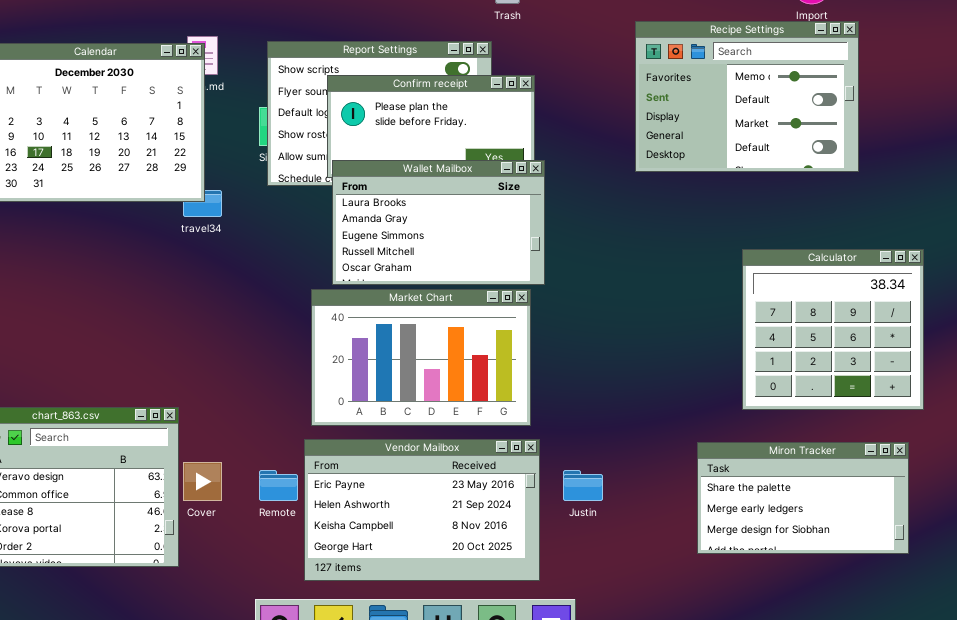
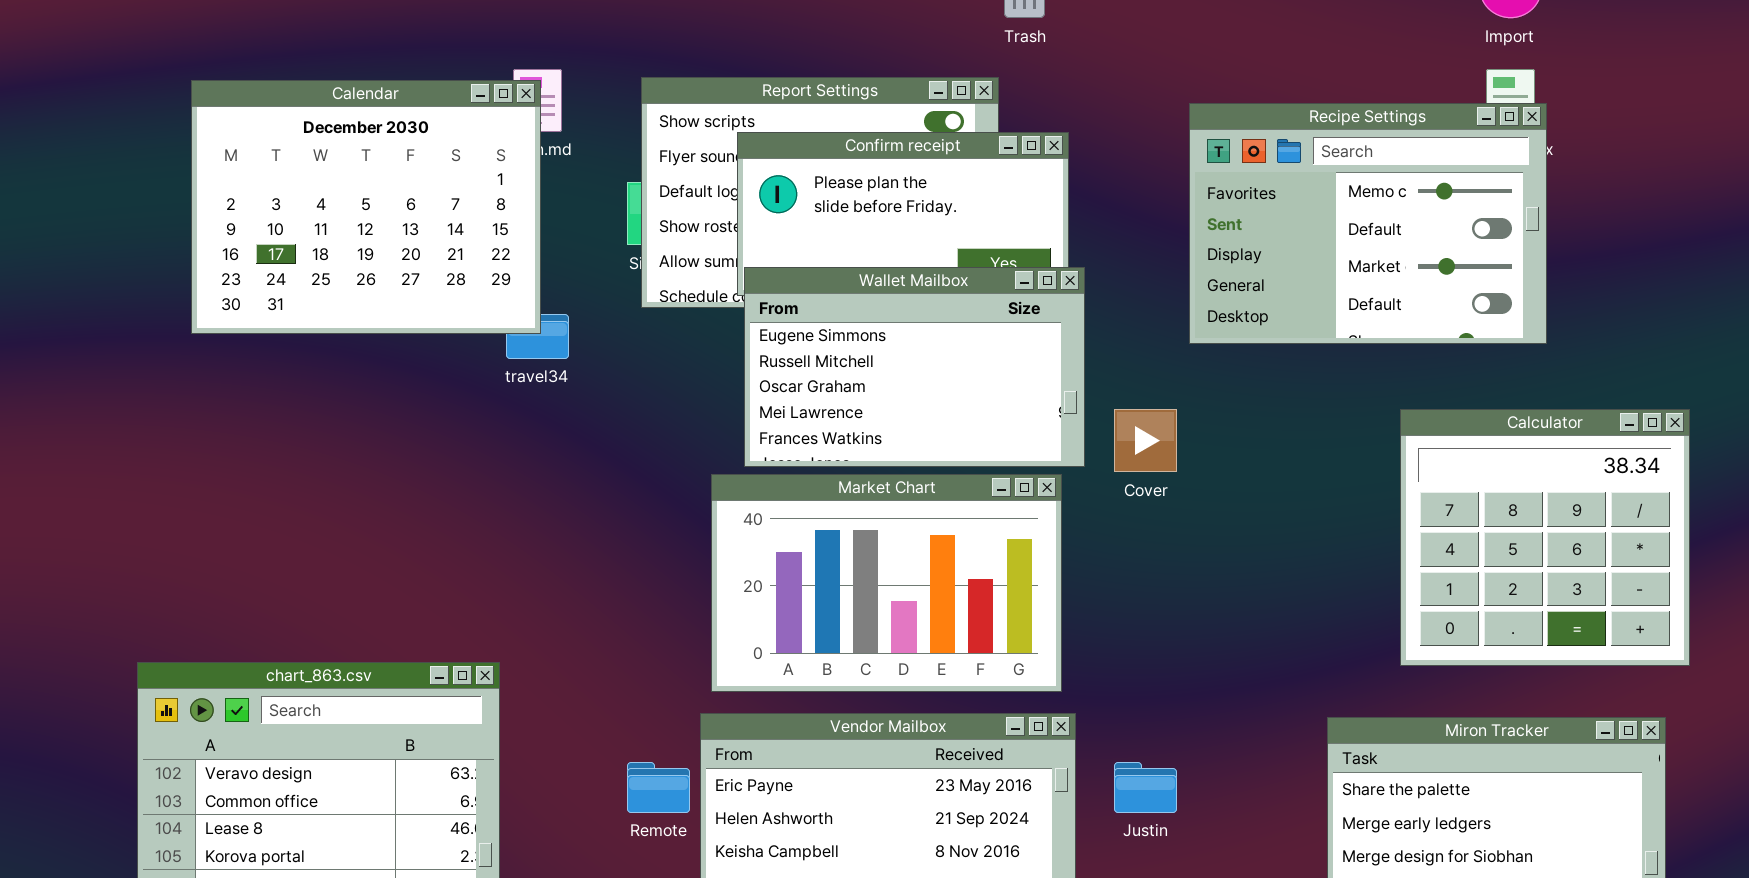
Recipe Settings: [635,21,859,172] -> [1189,103,1547,344], moved
Wallet Mailbox: [332,160,545,285] -> [744,267,1085,467], scrolled down 2 rows
Cover: [183,462,222,501] -> [1114,409,1177,472], moved

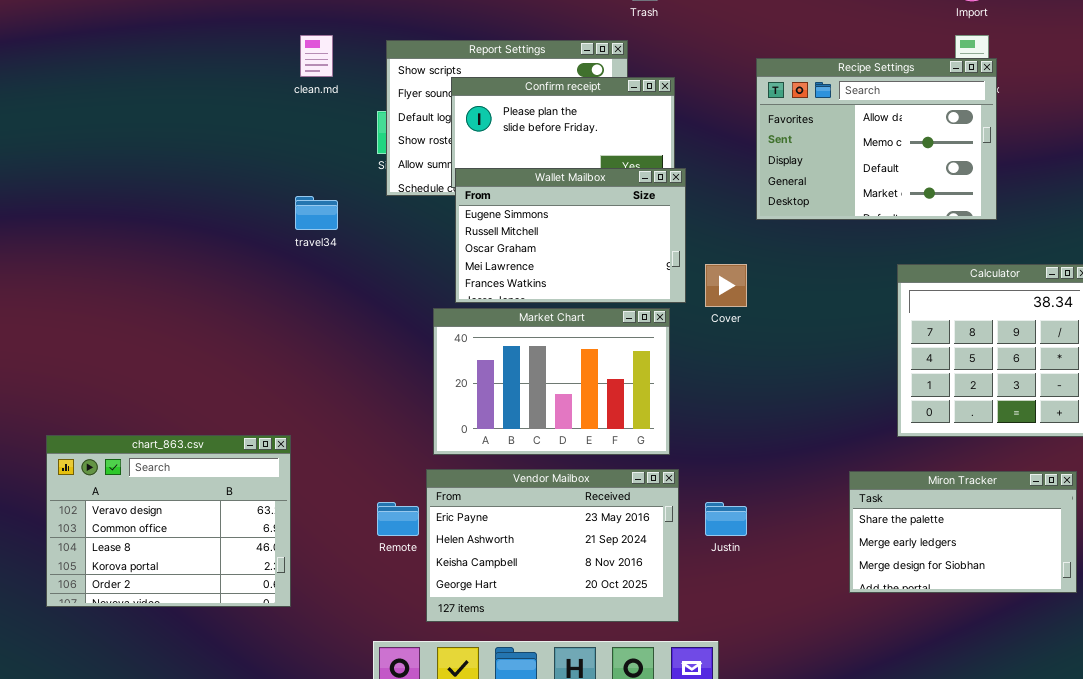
Calendar: [191,80,541,334] -> none, closed
Recipe Settings: [1189,103,1547,344] -> [756,58,997,220], scrolled up 1 row

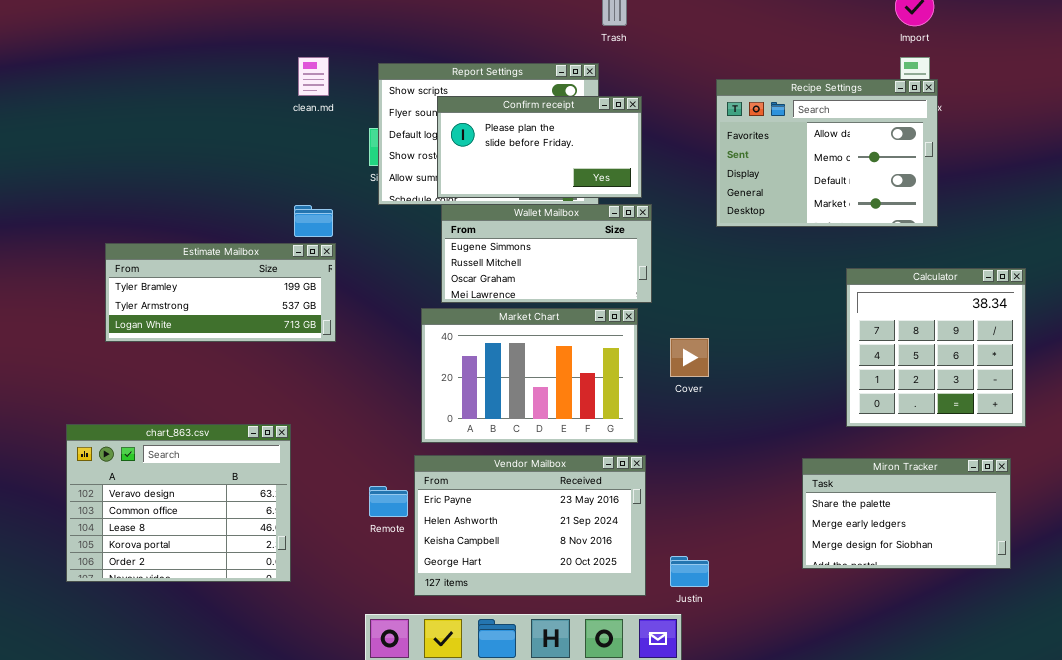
Wallet Mailbox: [455,168,686,303] -> [441,204,652,303], resized
Estimate Mailbox: none -> [105,243,336,342], opened
Cover: [705,264,747,307] -> [670,338,709,377], moved
Justin: [705,502,747,536] -> [670,556,709,587], moved

